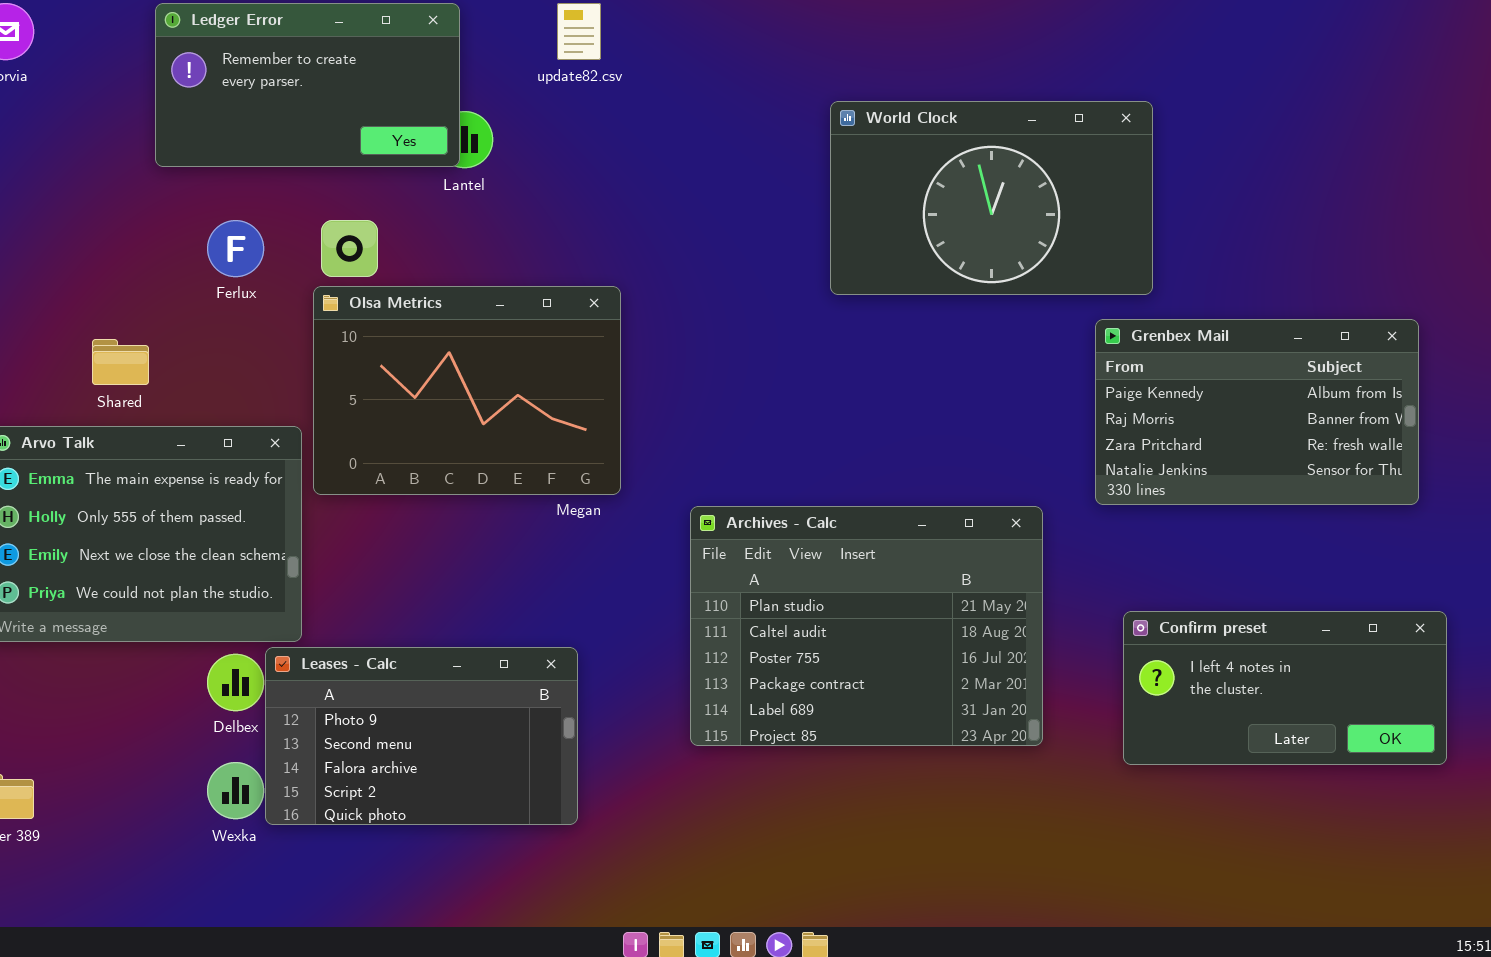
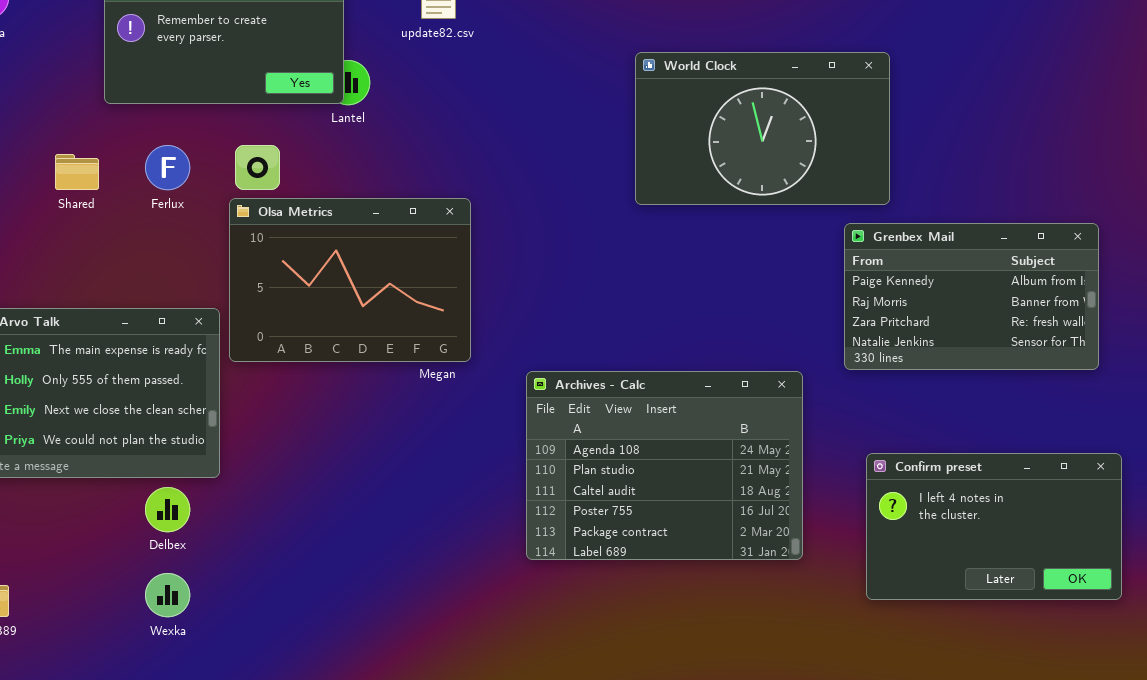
Shared: [92,339,149,385] -> [55,154,99,190], moved
Archives - Calc: [690,506,1043,746] -> [526,371,803,560], scrolled up 1 row
Confirm preset: [1123,611,1447,765] -> [866,453,1122,600], resized
Leases - Calc: [265,647,578,825] -> none, closed

